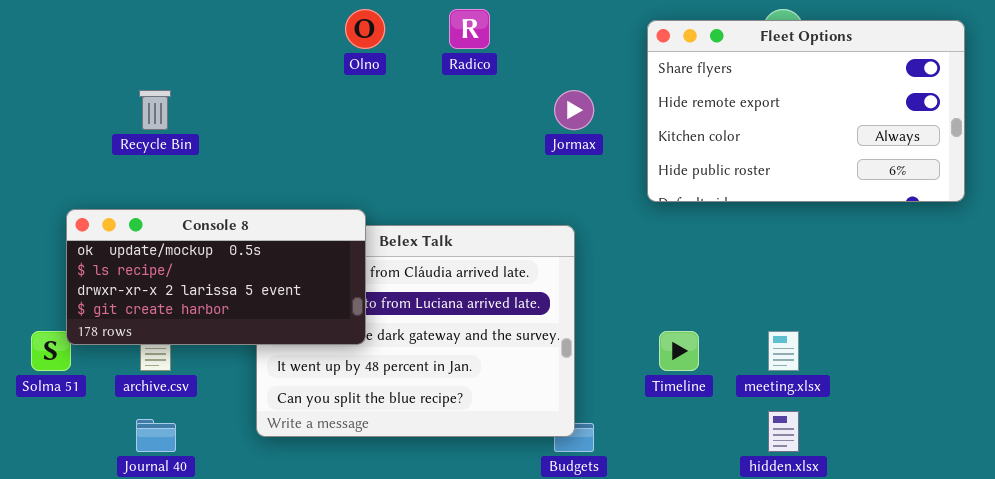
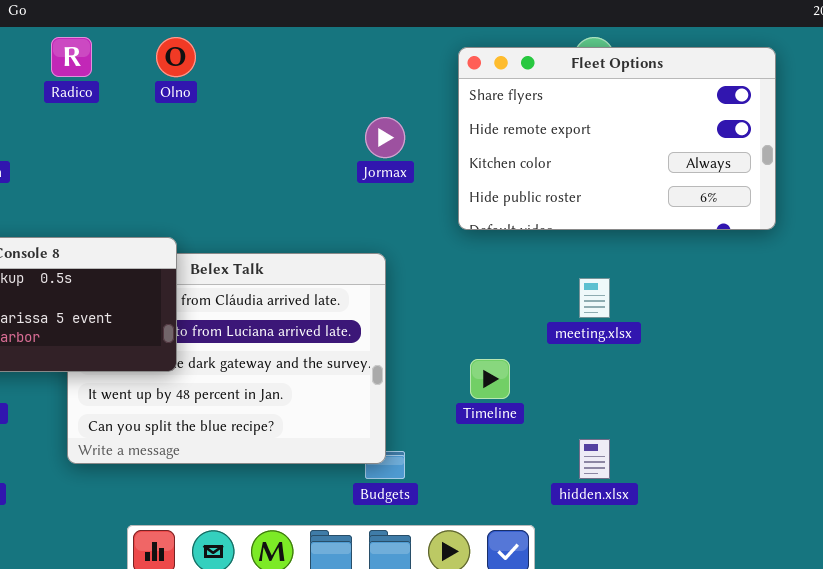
Radico: [449,9,490,49] -> [51,37,92,77], moved
meeting.xlsx: [768,331,799,371] -> [579,278,610,318], moved

